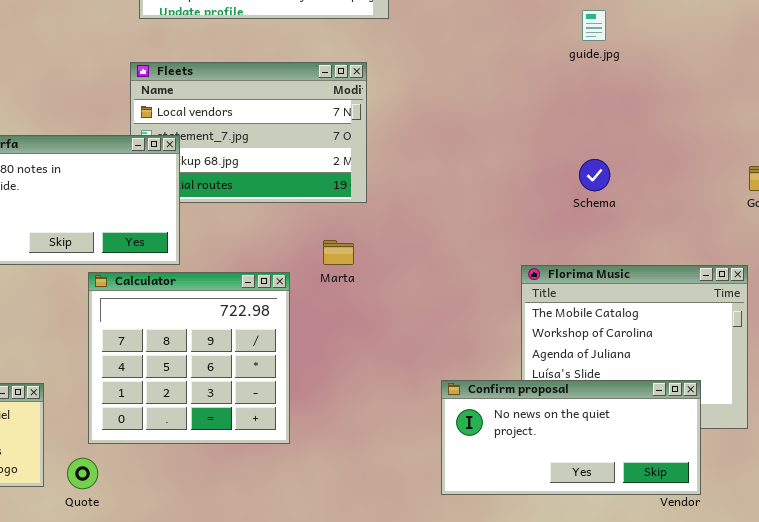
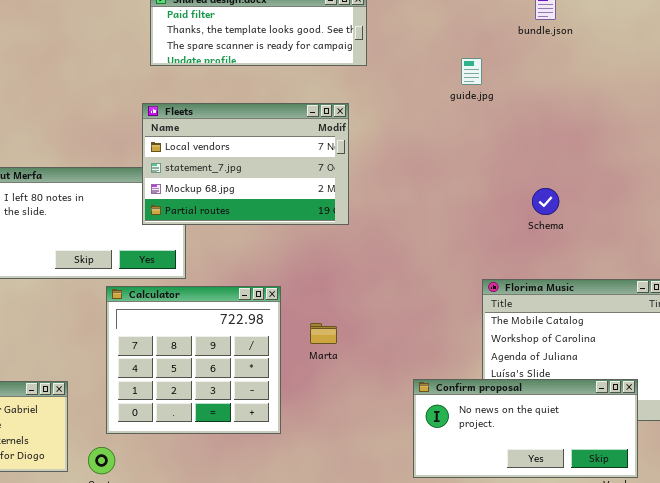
guide.jpg: [582,10,606,41] -> [461,58,482,85], moved
Fleets: [130,62,367,203] -> [142,103,349,225], raised
Marta: [323,240,354,265] -> [310,323,337,344], moved

